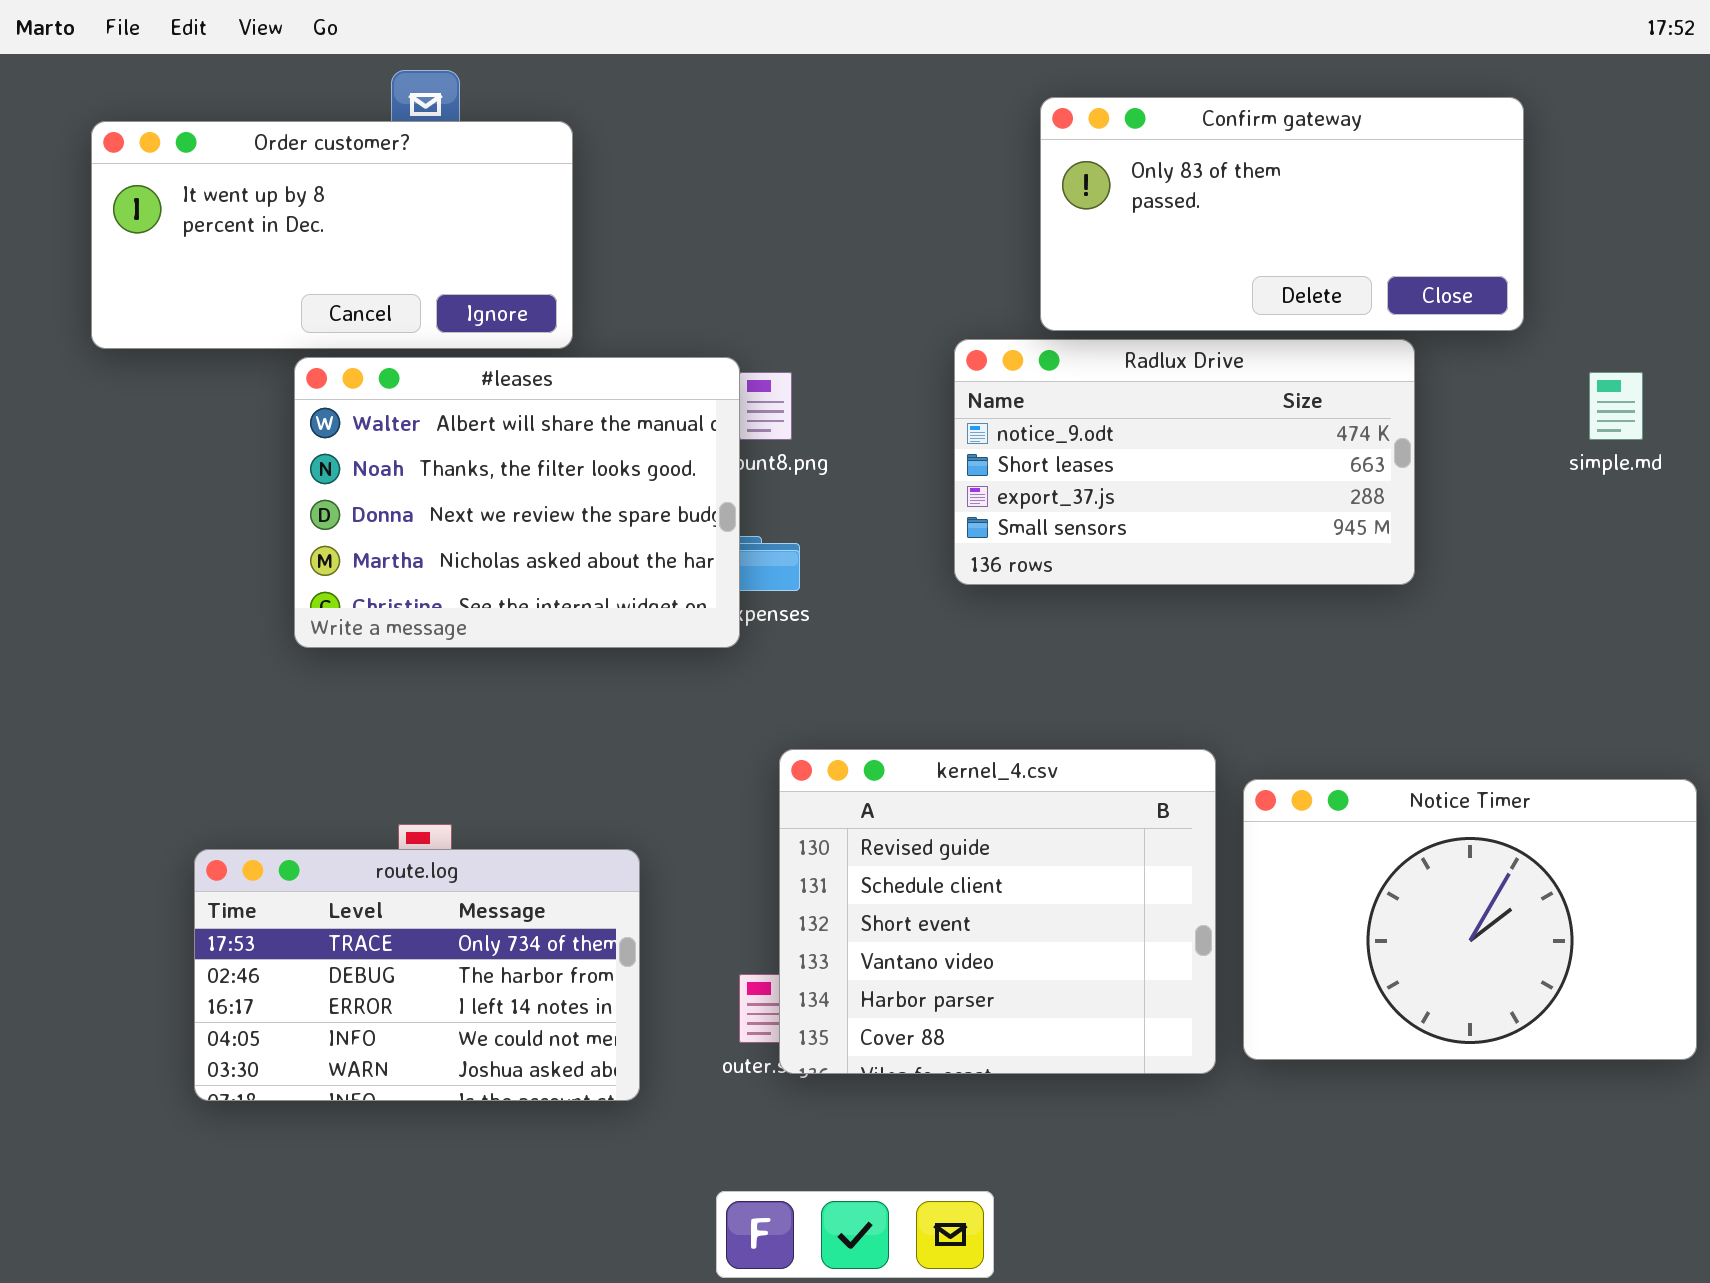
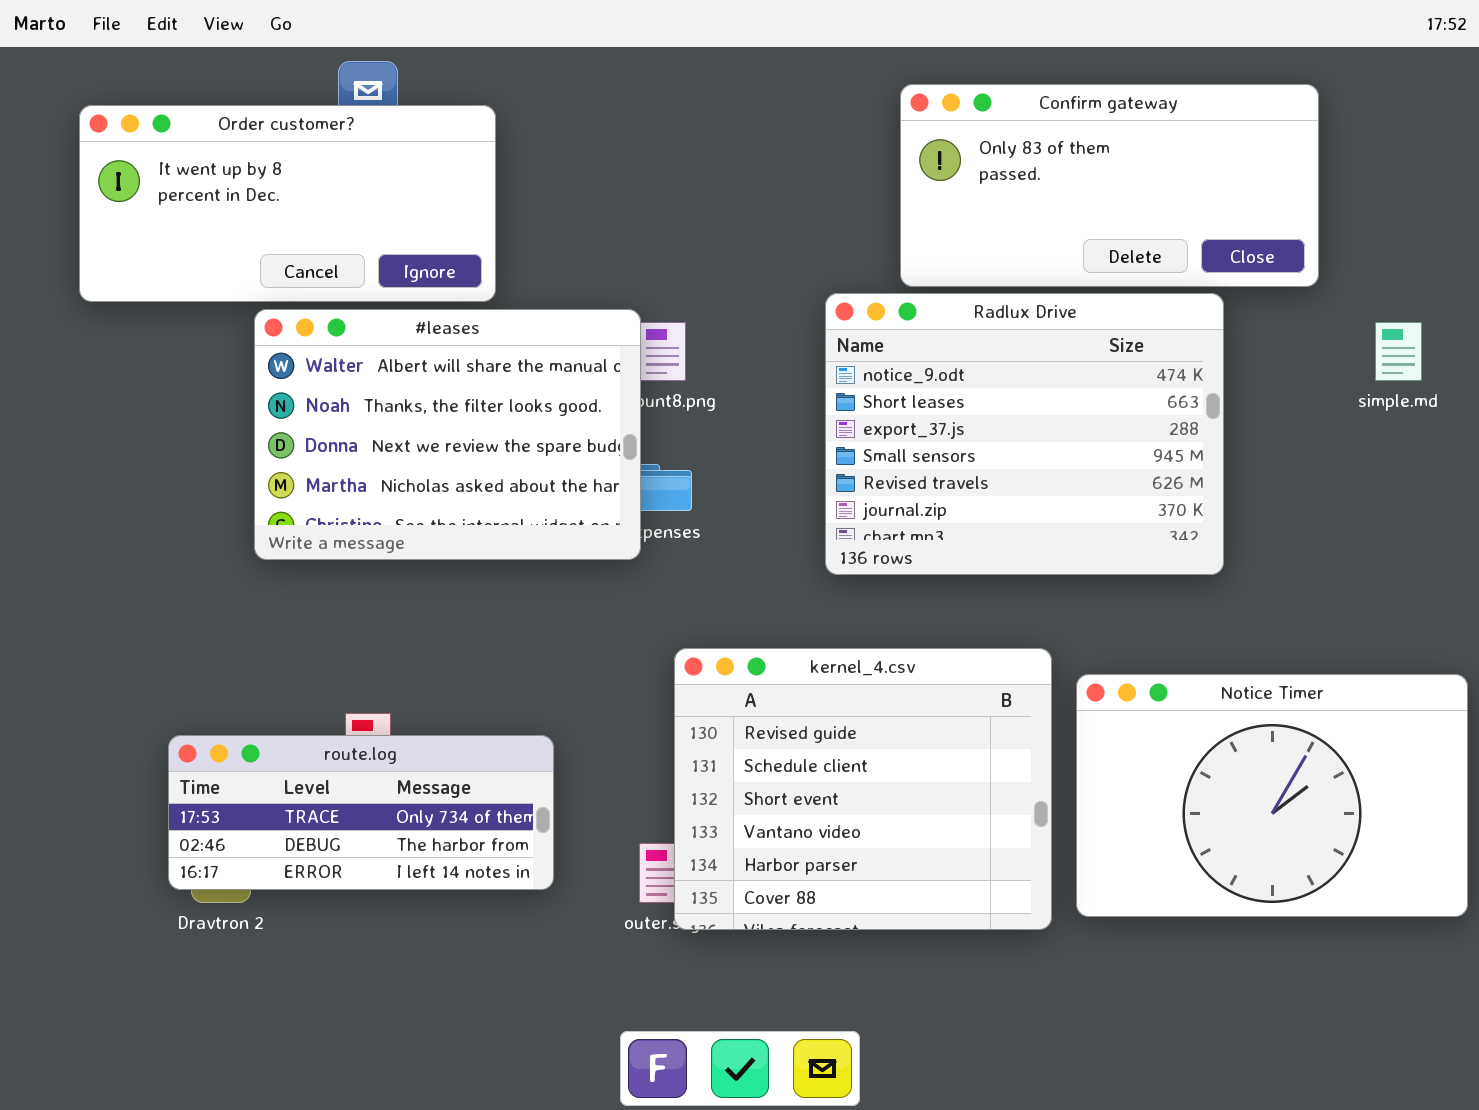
Radlux Drive: [954,339,1415,585] -> [825,293,1224,575], resized
route.log: [194,849,640,1101] -> [168,735,554,890], resized

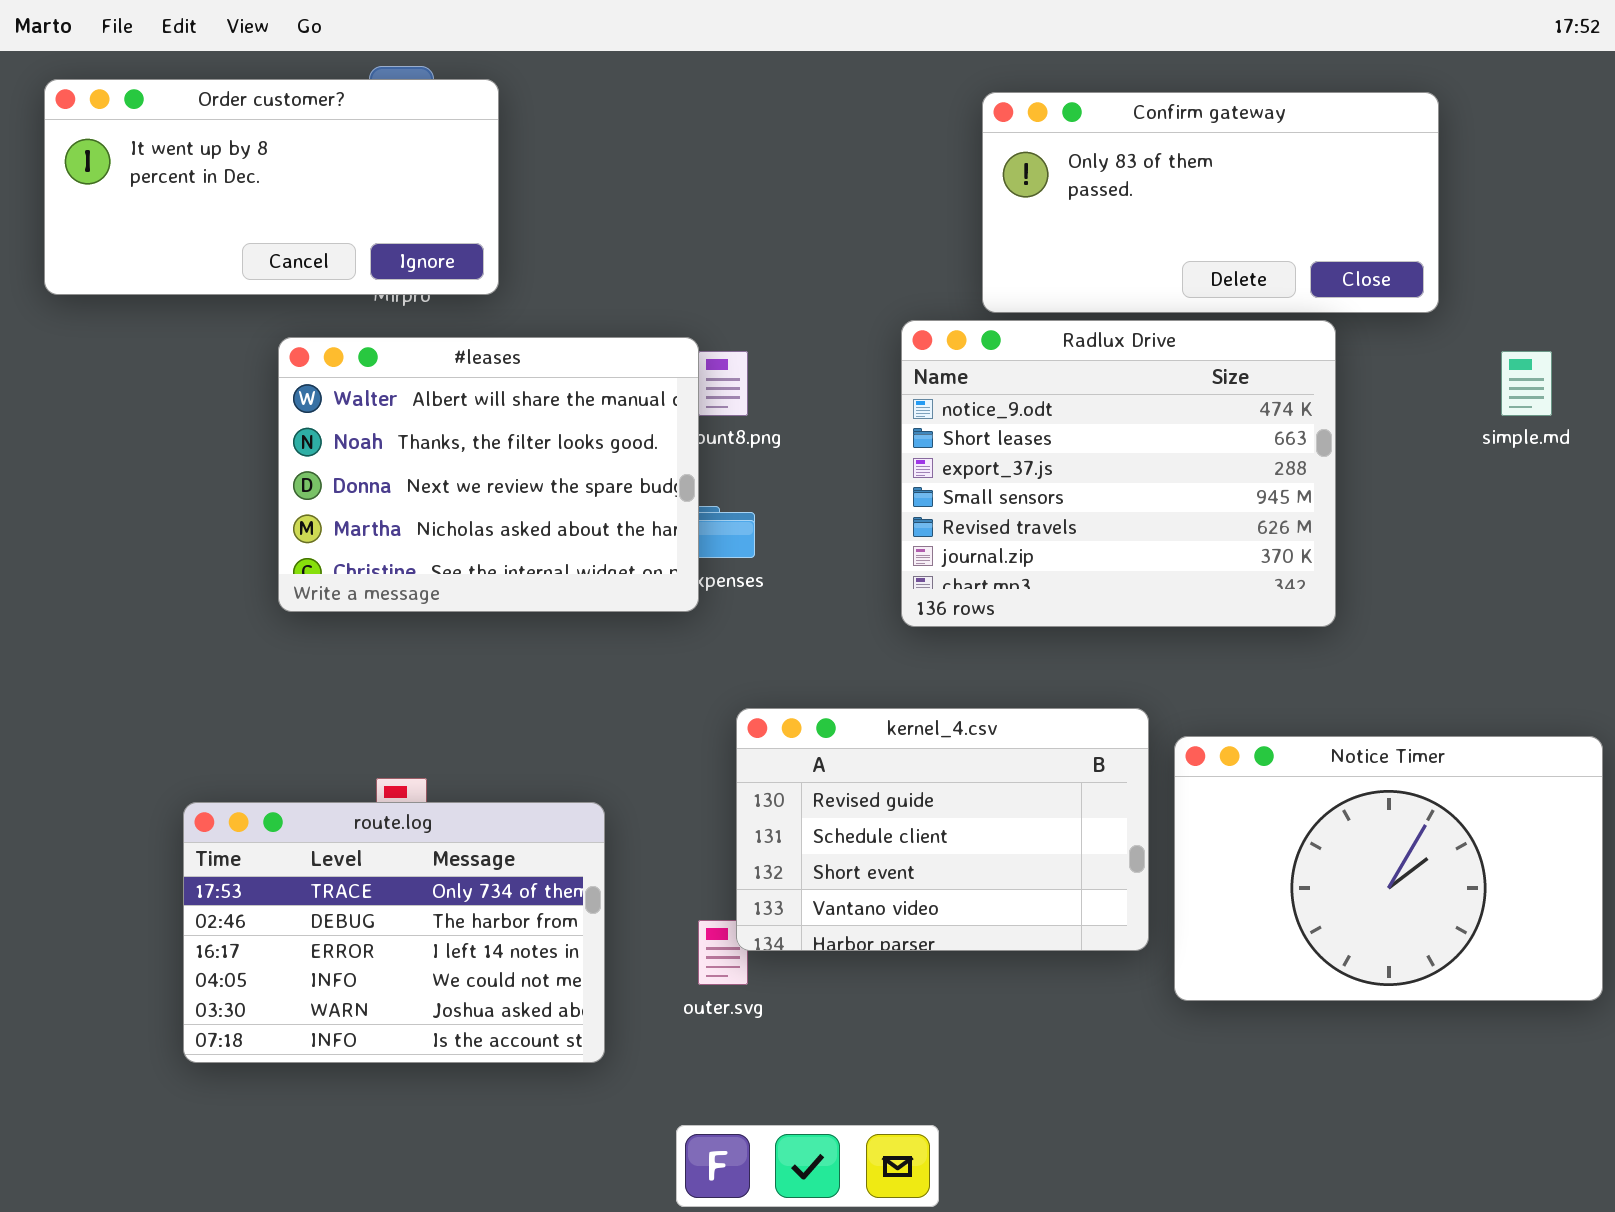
Order customer?: [79,105,496,302] -> [44,79,499,295], moved
kernel_4.csv: [674,648,1052,930] -> [736,708,1149,951], resized
route.log: [168,735,554,890] -> [183,802,605,1063], resized

